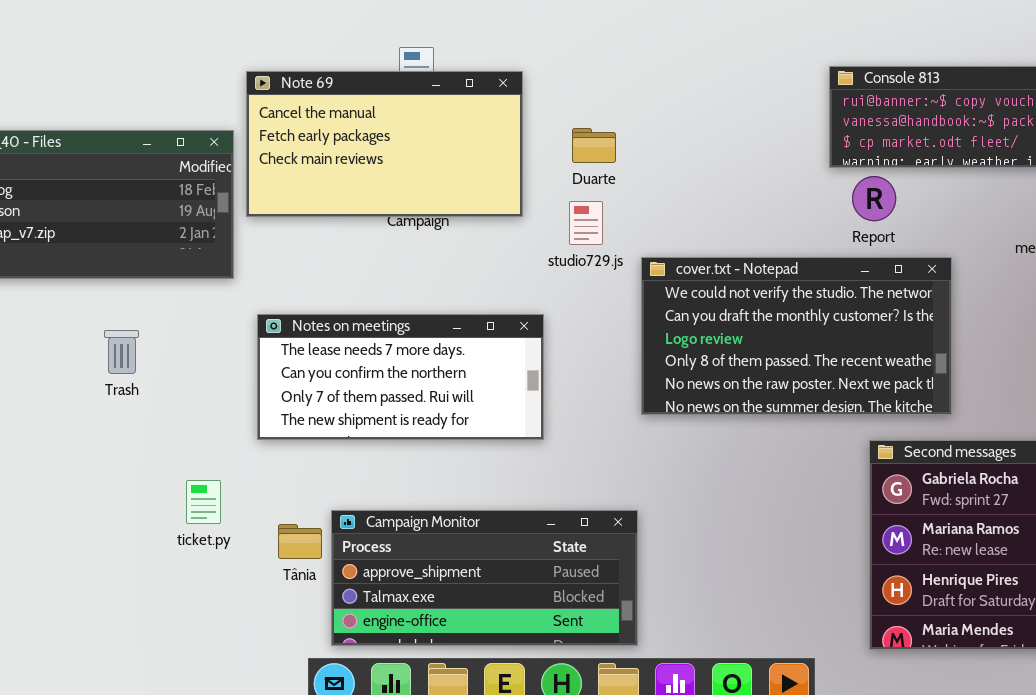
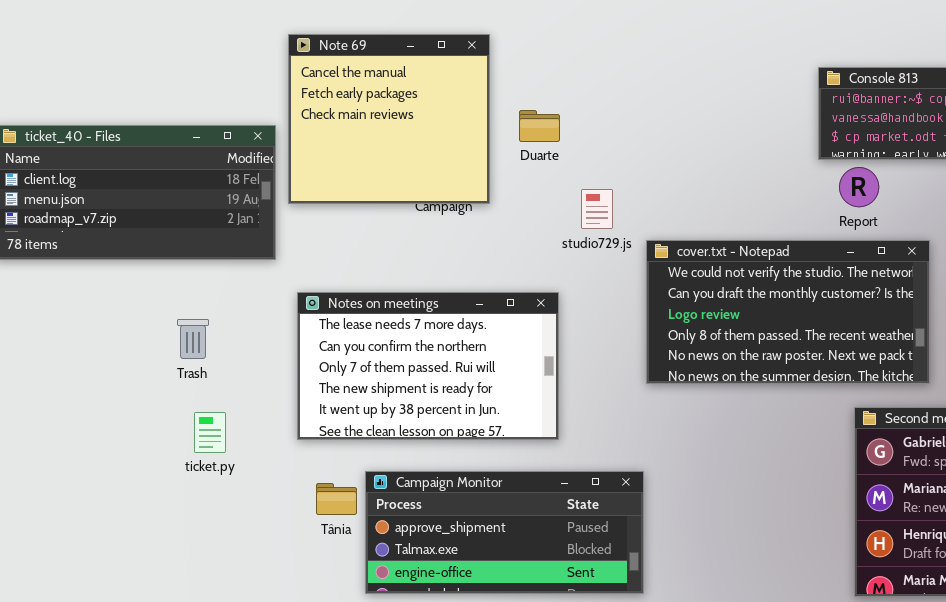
Note 69: [246,71,523,217] -> [288,34,490,204], resized
Duarte: [572,128,616,163] -> [519,110,560,142], moved
Notes on meetings: [257,314,544,440] -> [297,292,559,440], resized
Trash: [104,330,139,374] -> [177,319,209,359], moved
ticket.py: [186,480,221,524] -> [194,412,226,453], moved

